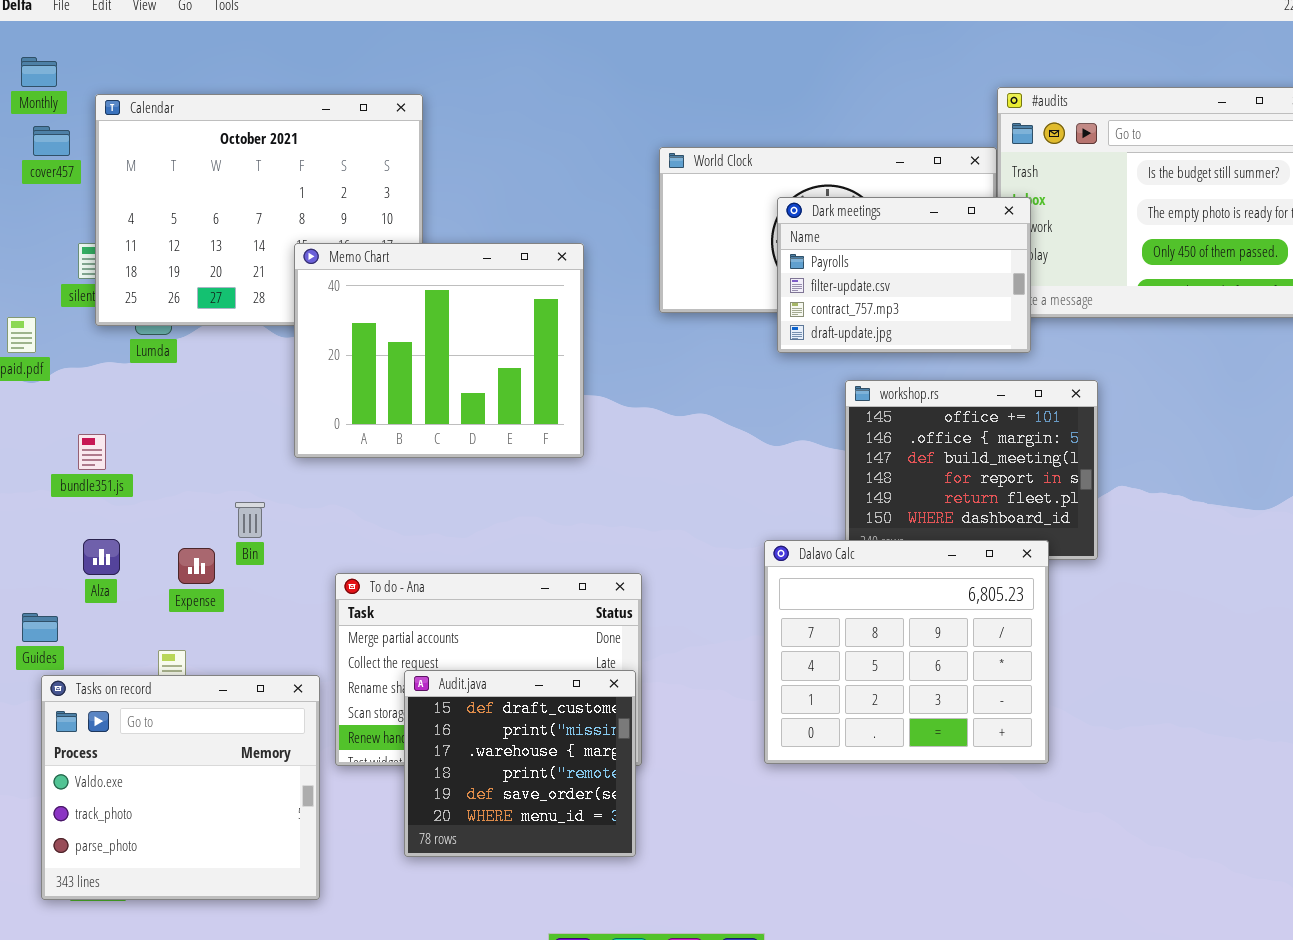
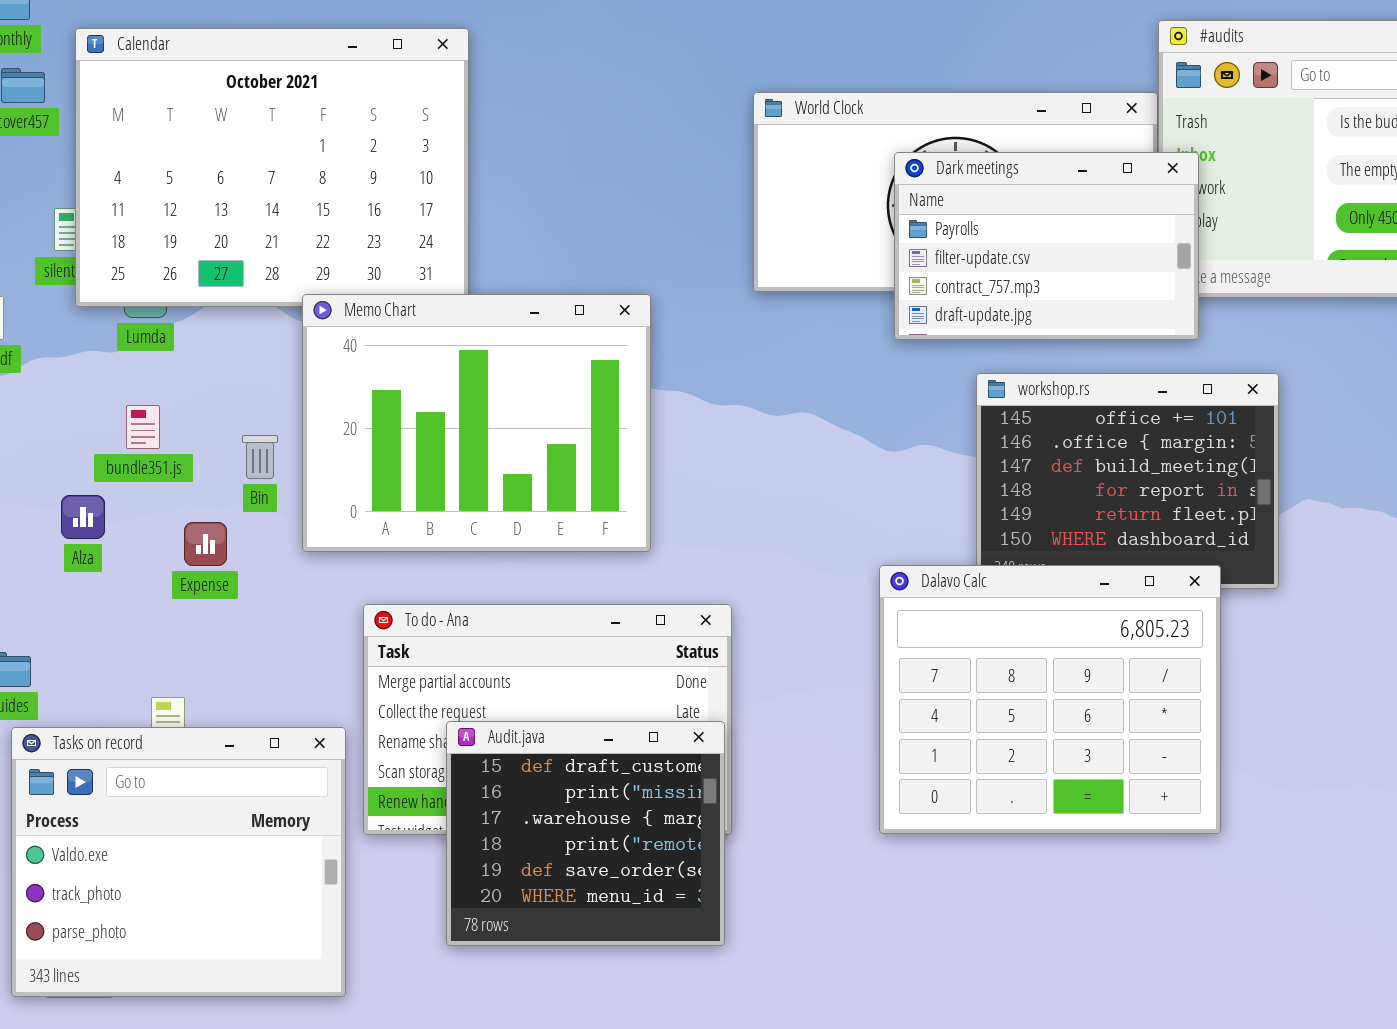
Memo Chart: [294,243,584,458] -> [302,294,651,552], moved
bundle351.js: [78,434,106,470] -> [126,405,160,449], moved
Bin: [235,502,265,538] -> [242,435,278,479], moved
Alza: [83,539,120,575] -> [61,495,105,539], moved
Expense: [178,548,215,584] -> [184,522,227,566], moved

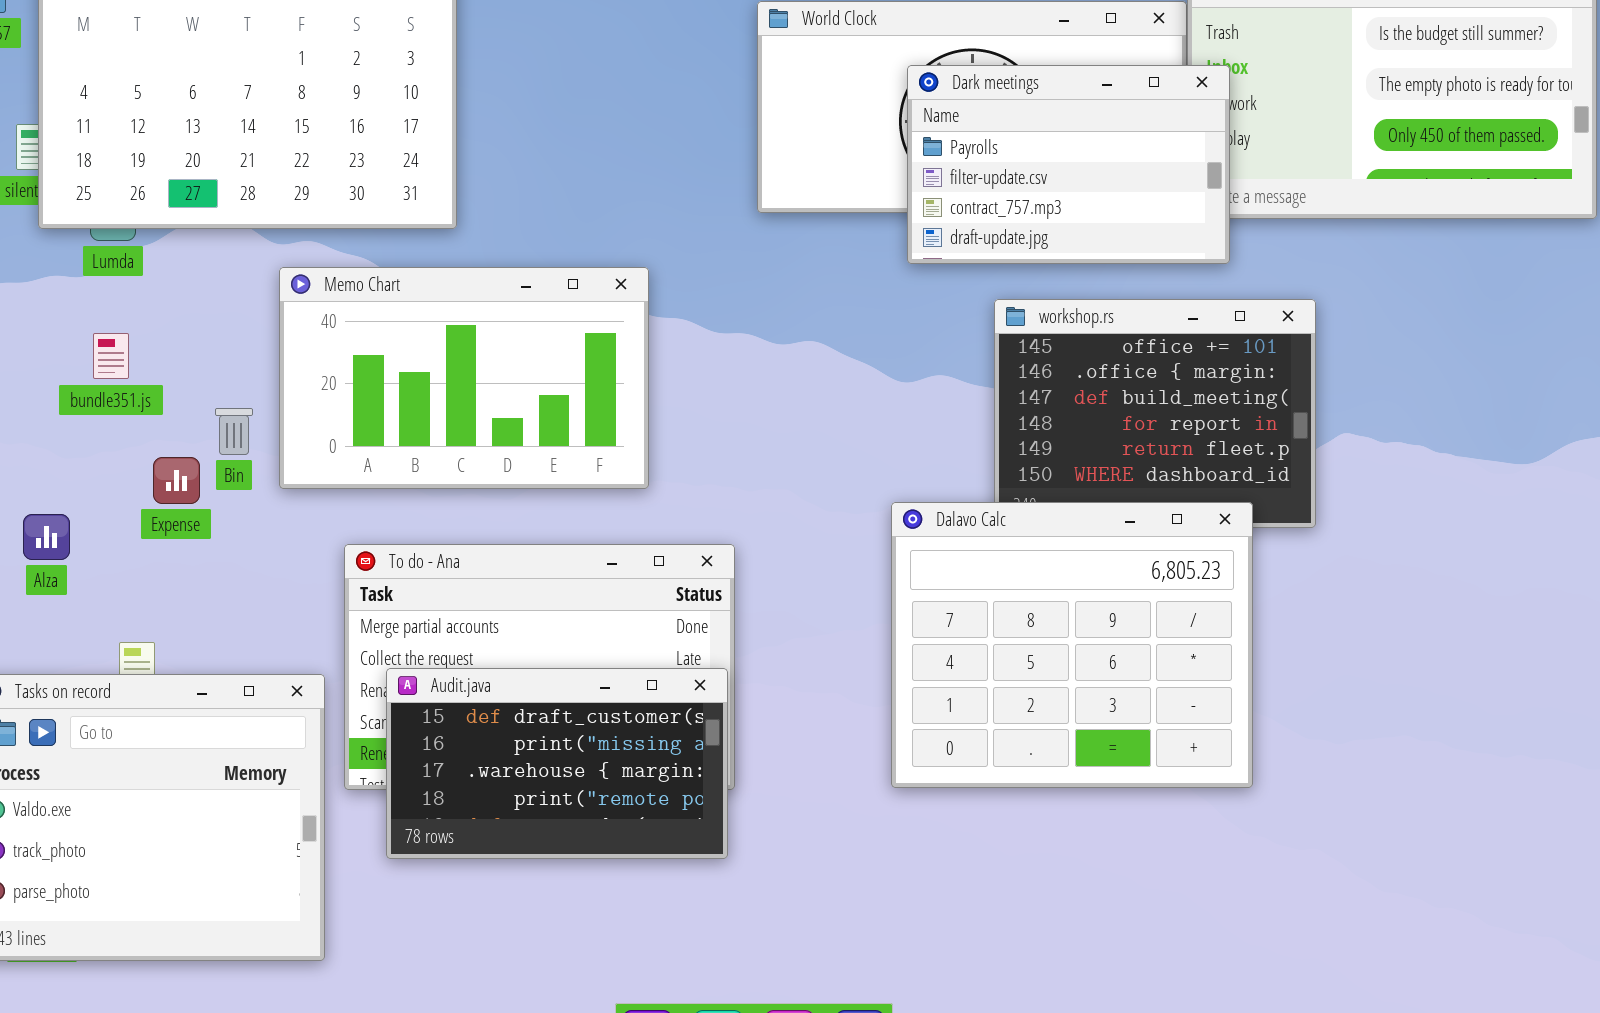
Memo Chart: [302,294,651,552] -> [279,267,649,489], resized
Bin: [242,435,278,479] -> [215,408,253,455], moved
Alza: [61,495,105,539] -> [23,514,70,560], moved
Audit.java: [446,721,725,946] -> [386,668,728,859], resized

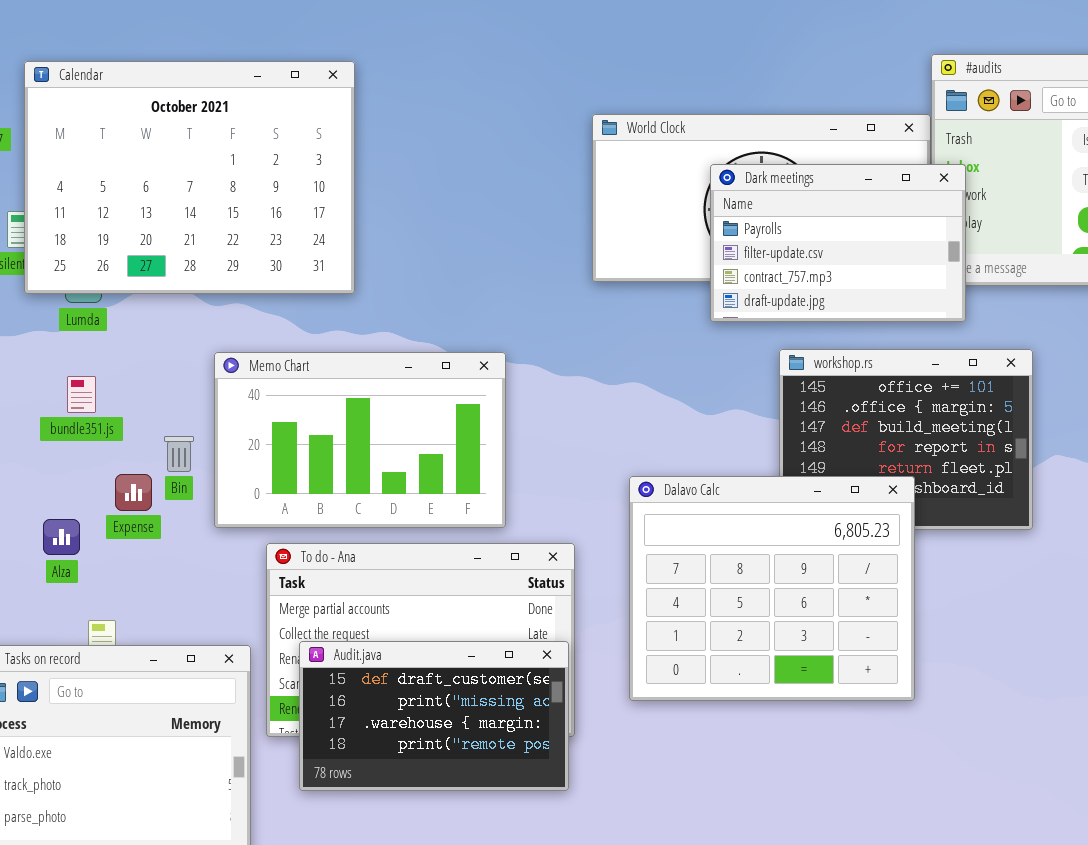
Memo Chart: [279,267,649,489] -> [214,352,506,528], moved
Dalavo Calc: [891,502,1253,788] -> [629,476,915,701], moved
Alza: [23,514,70,560] -> [43,519,80,555], moved

